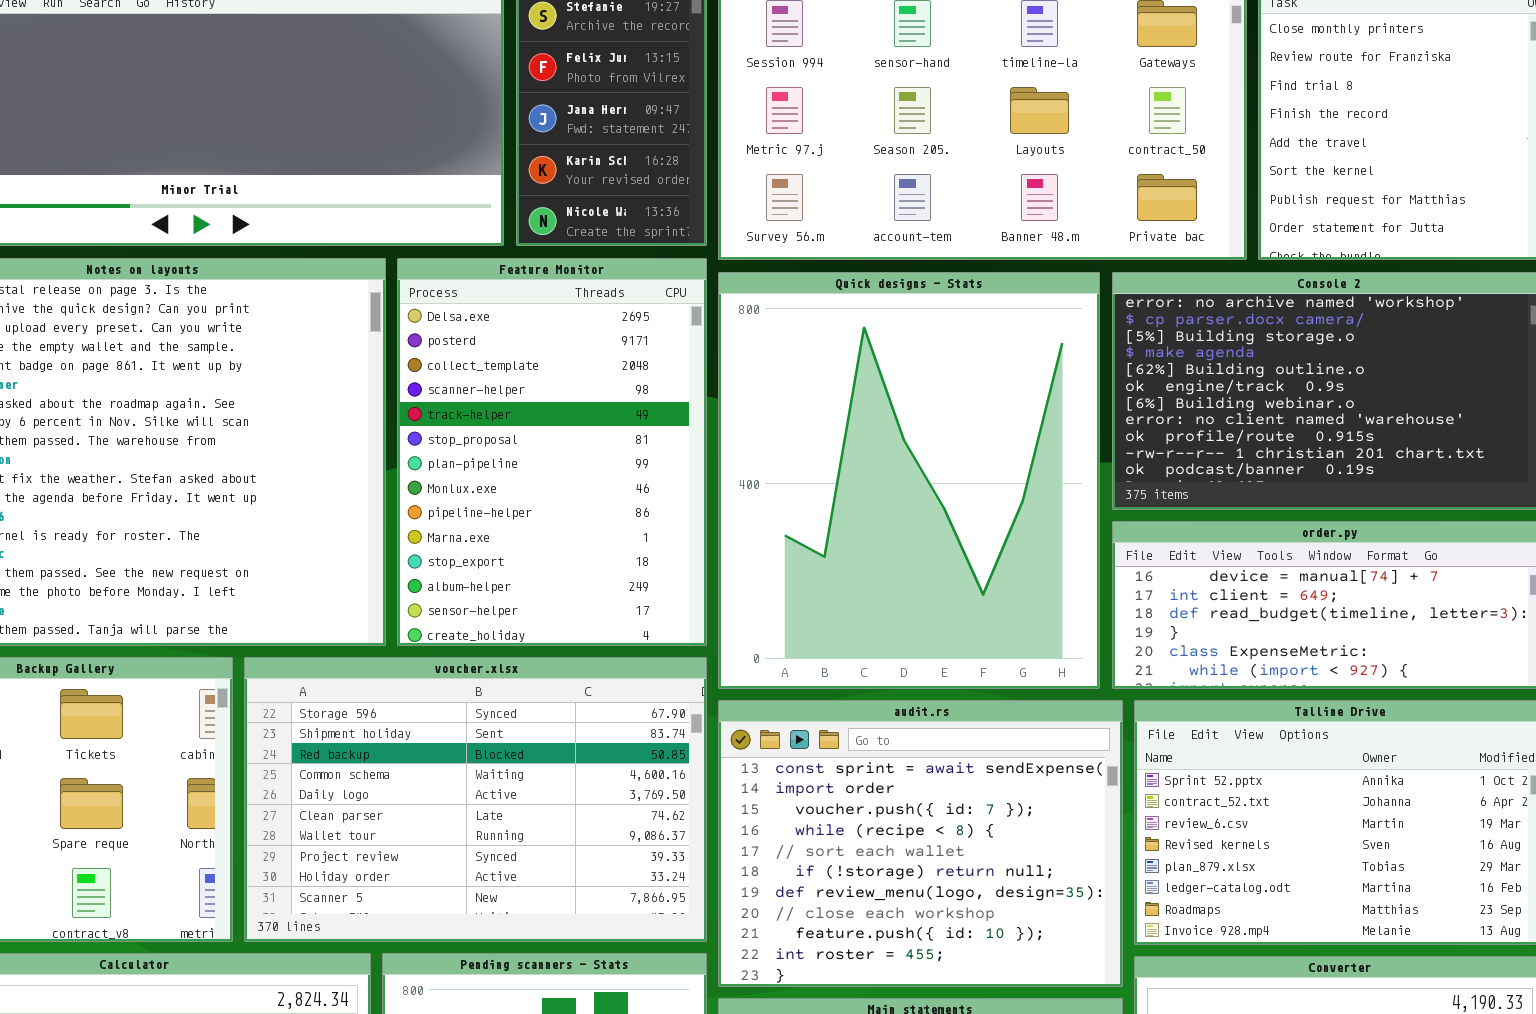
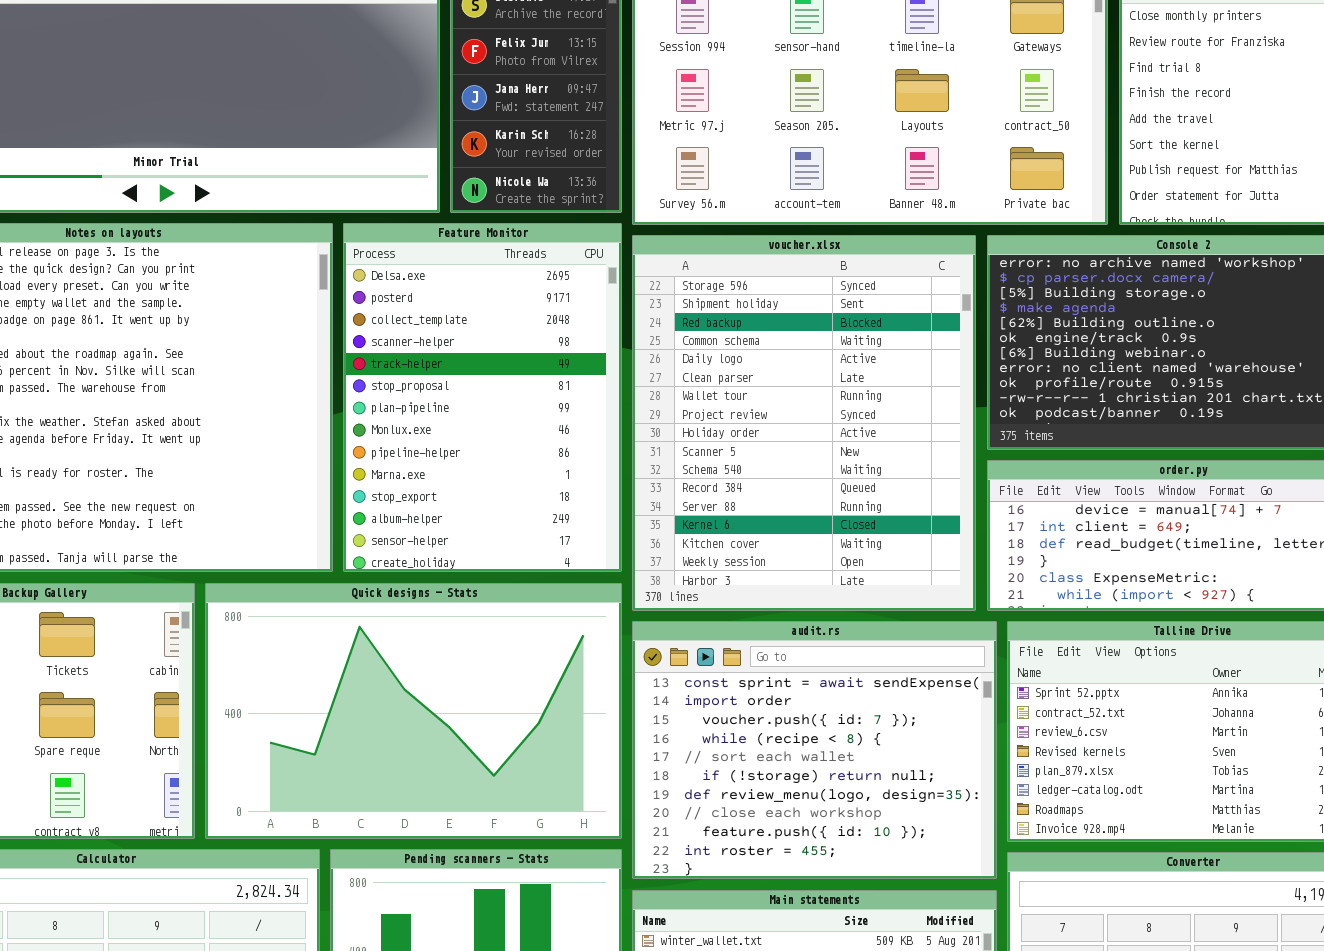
Quick designs - Stats: [718,272,1100,689] -> [205,583,622,839], moved, resized
voucher.xlsx: [244,657,707,942] -> [632,235,976,611], moved, resized

